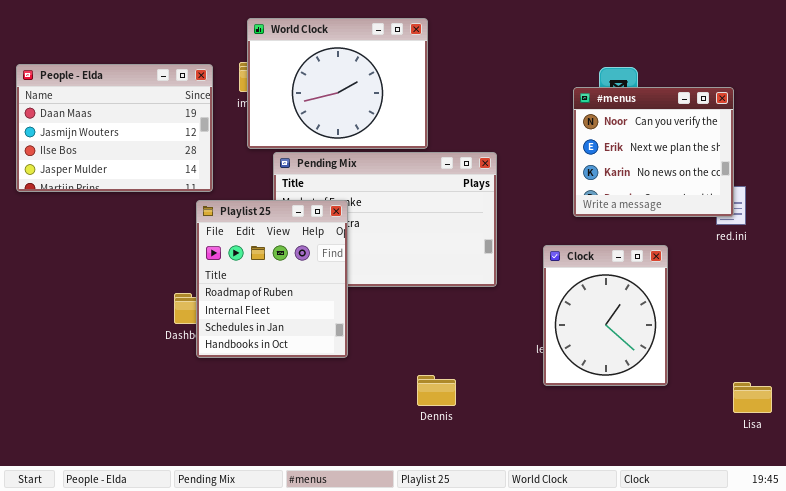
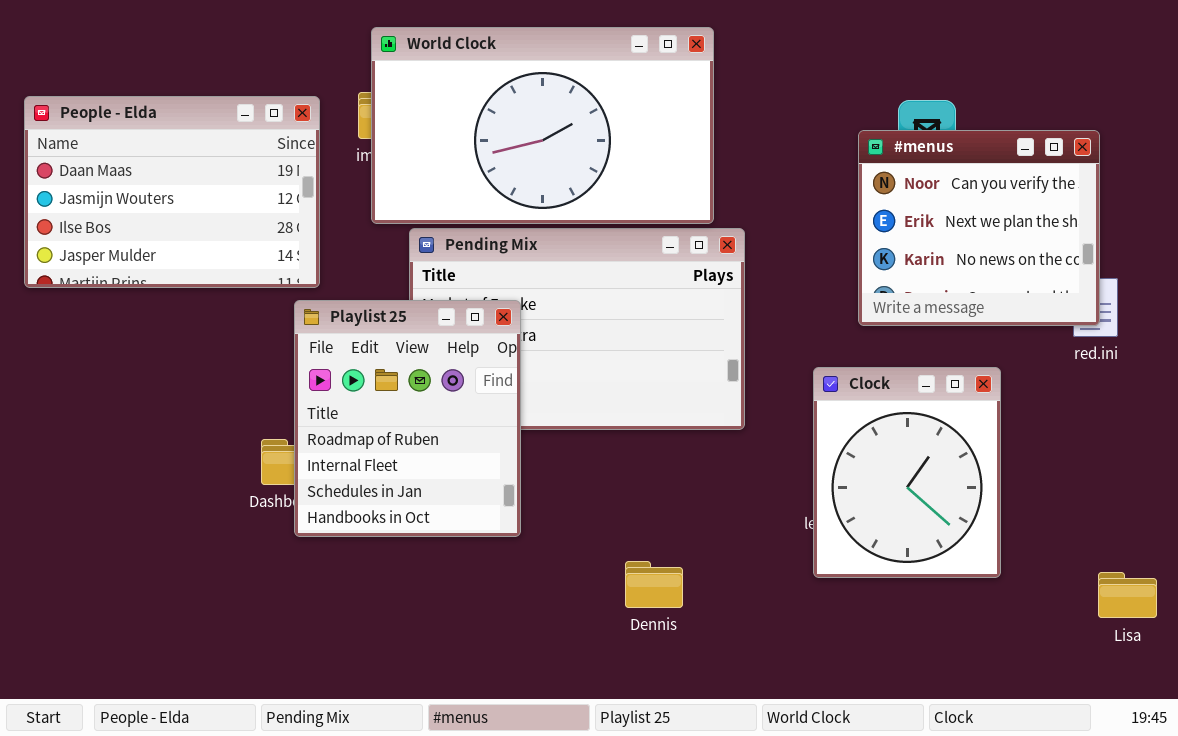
World Clock: [247,18,428,149] -> [371,27,714,224], resized

